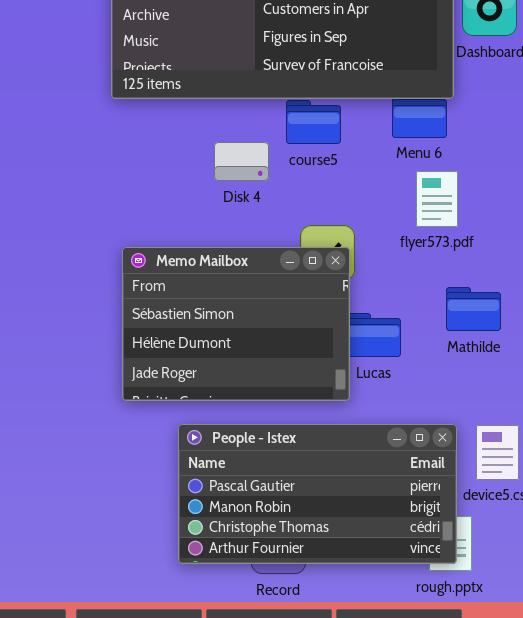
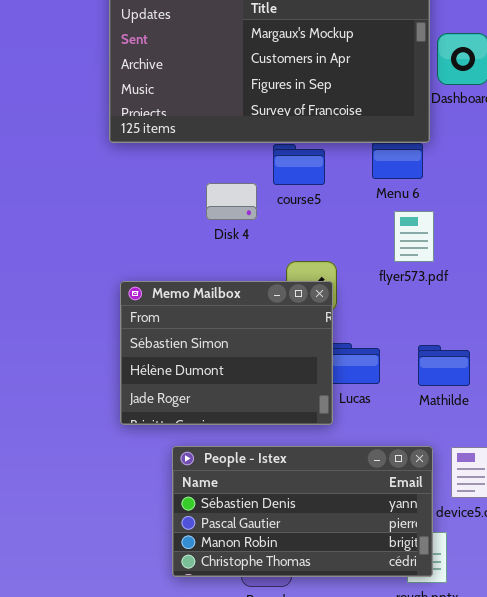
Mathilde: [446,287,501,331] -> [418,345,470,386], moved
People - Istex: [178,424,457,564] -> [172,446,433,577], scrolled up 1 row

